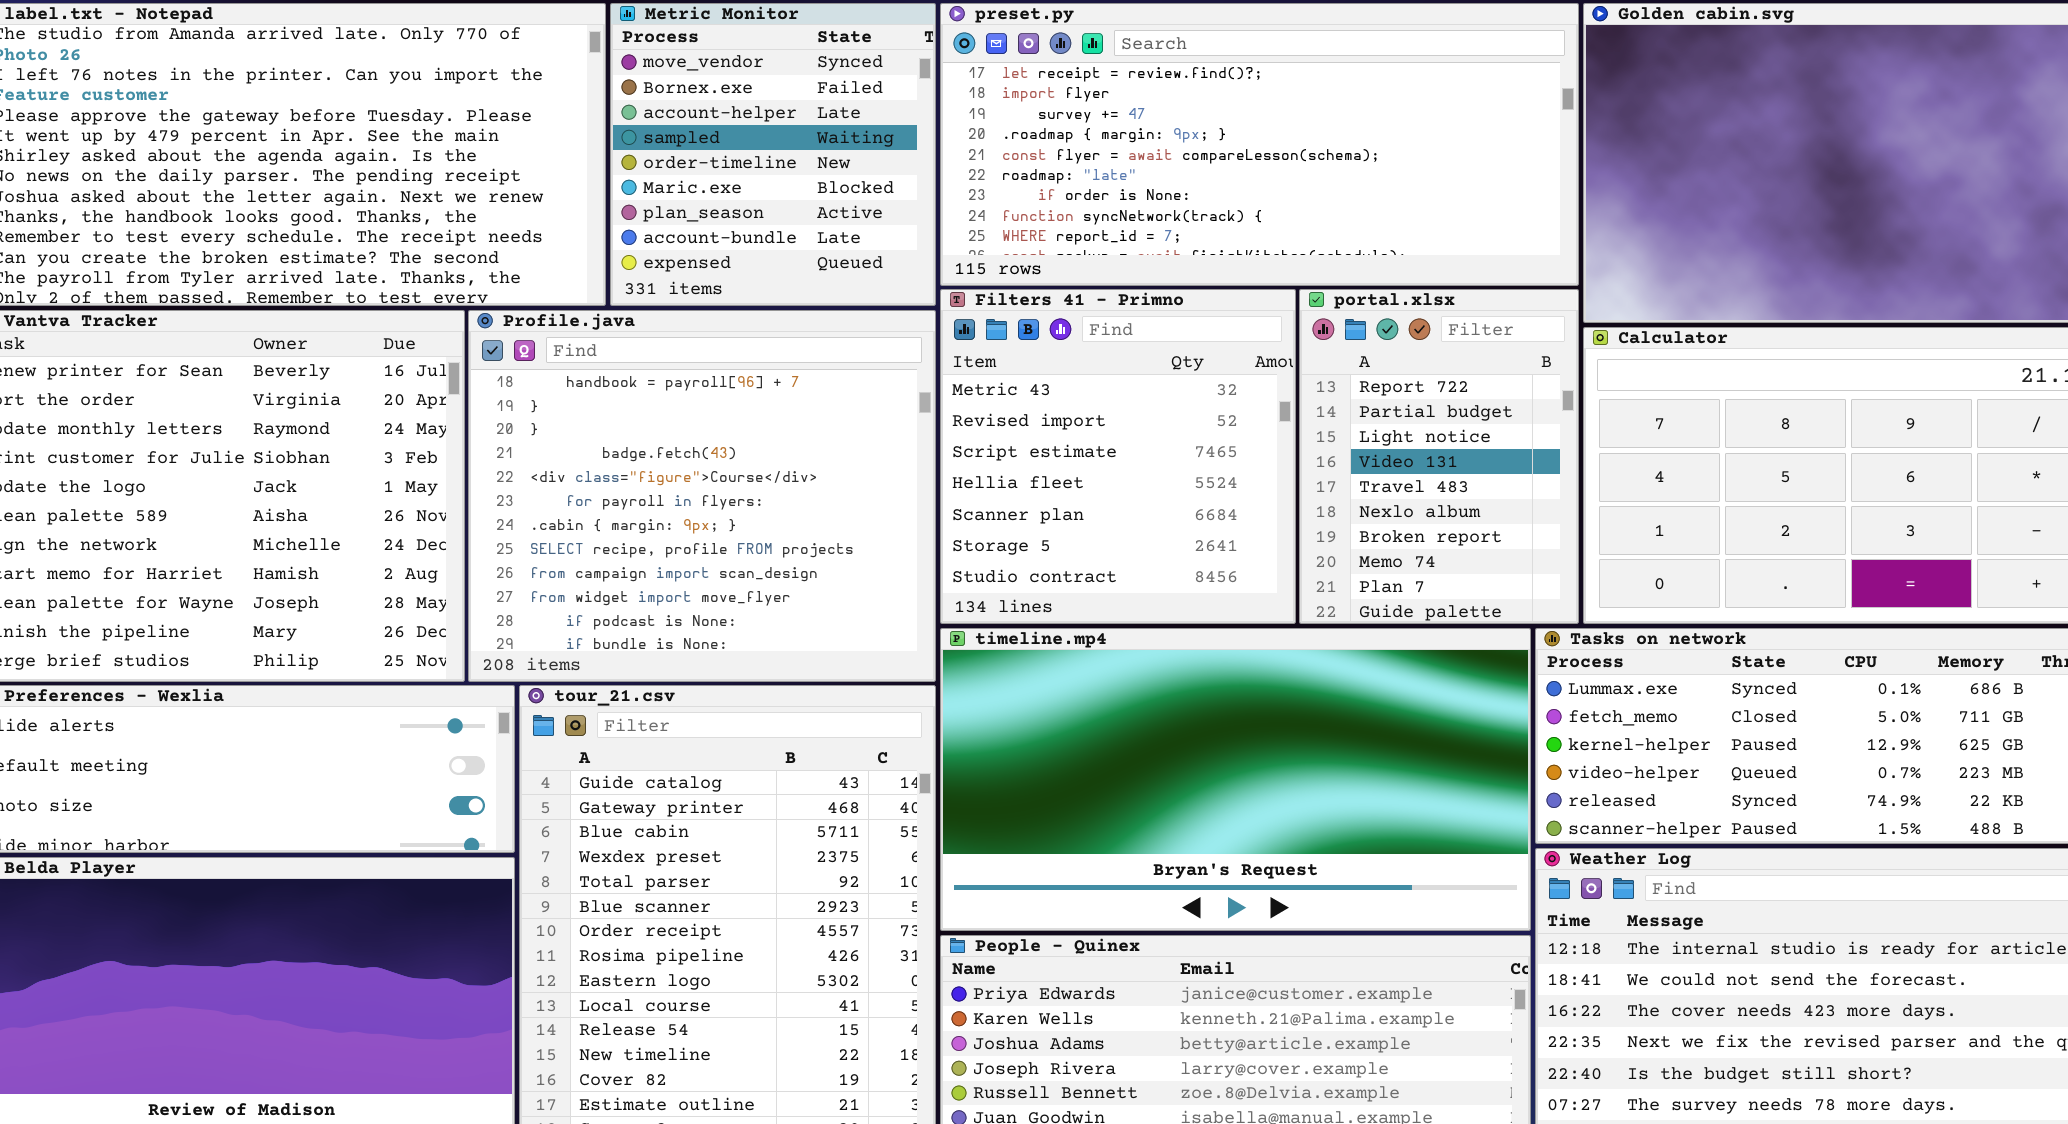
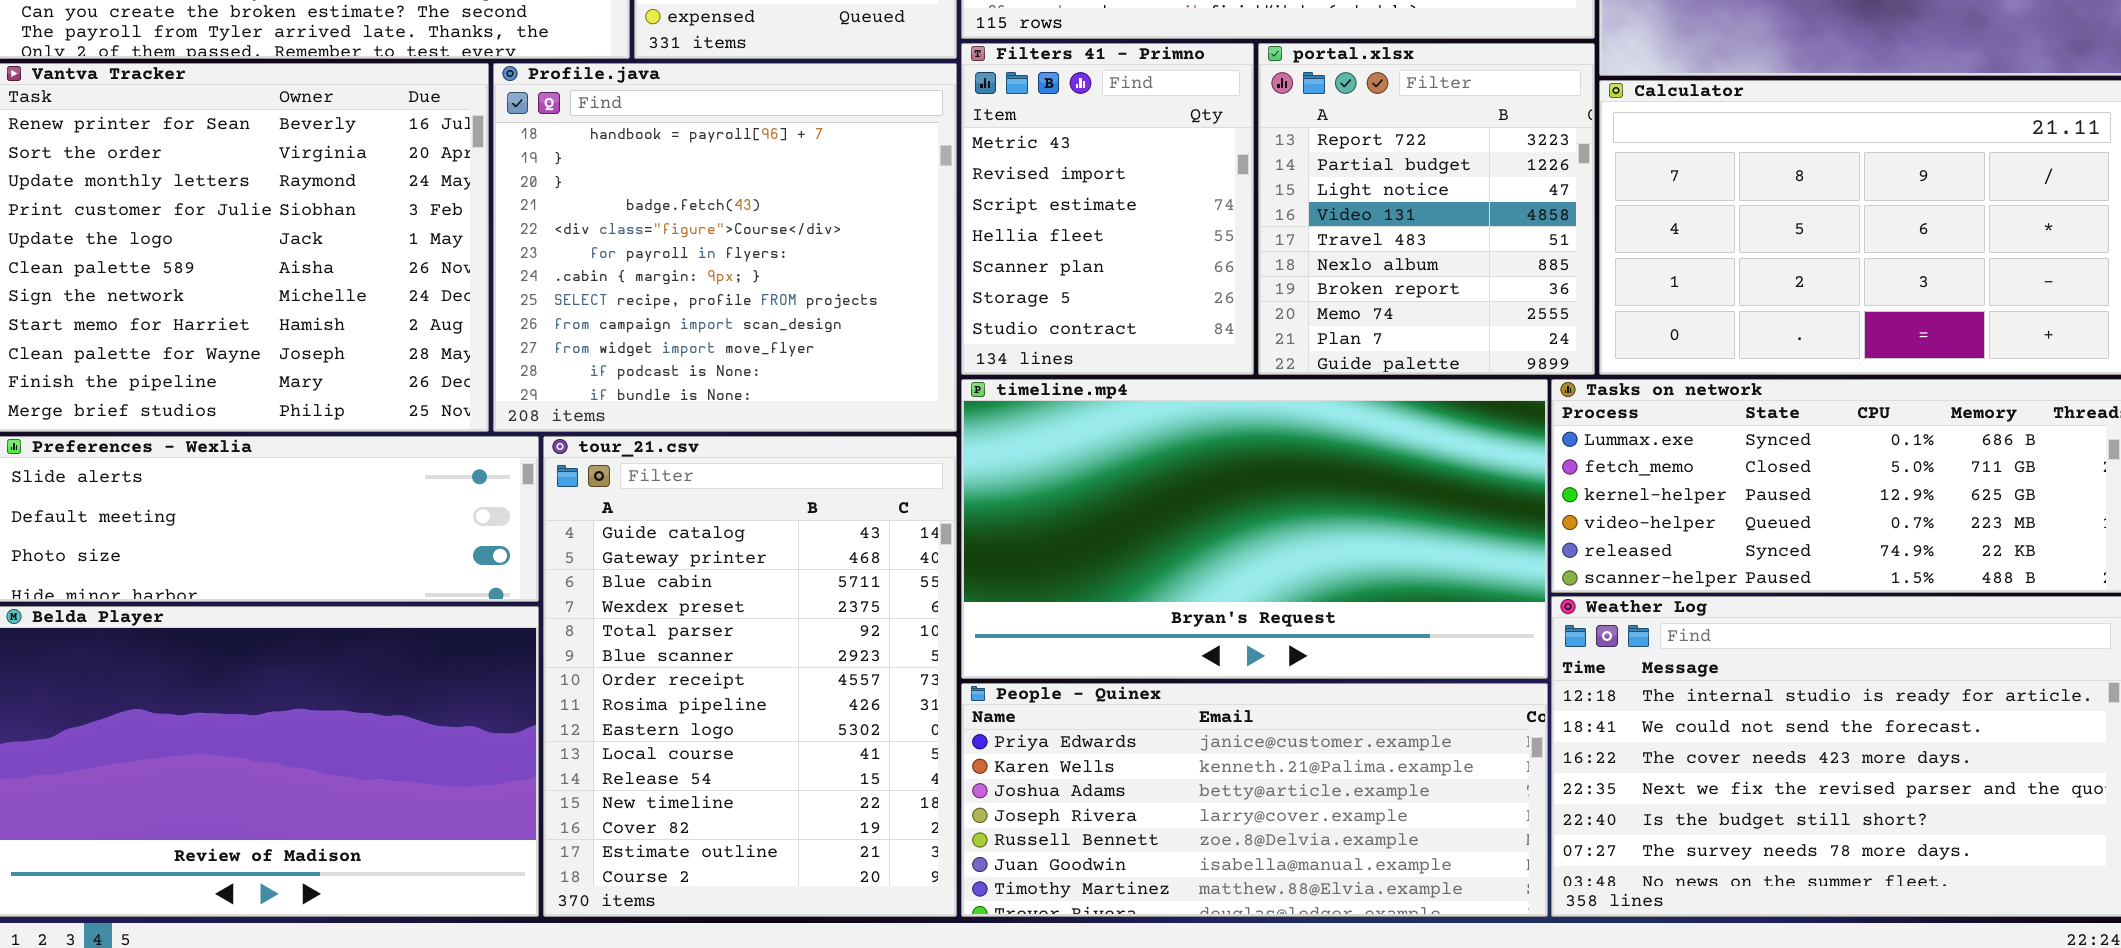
Filters 41 - Primno: [940,289,1296,624] -> [961,43,1254,375], resized
portal.xlsx: [1299,289,1579,624] -> [1258,43,1595,375], resized

